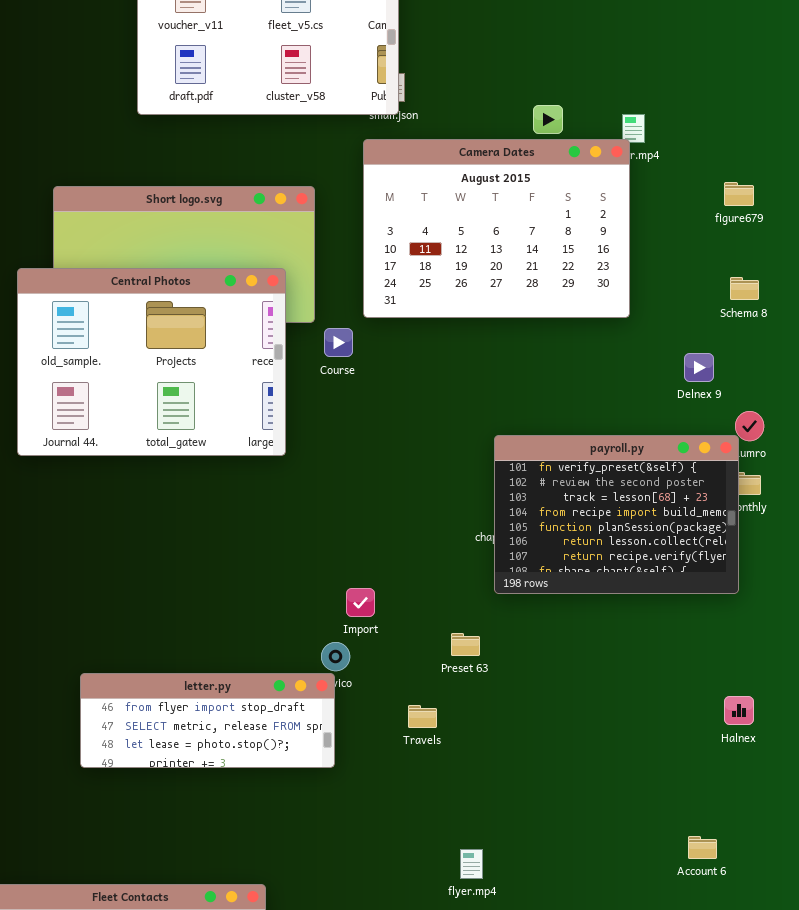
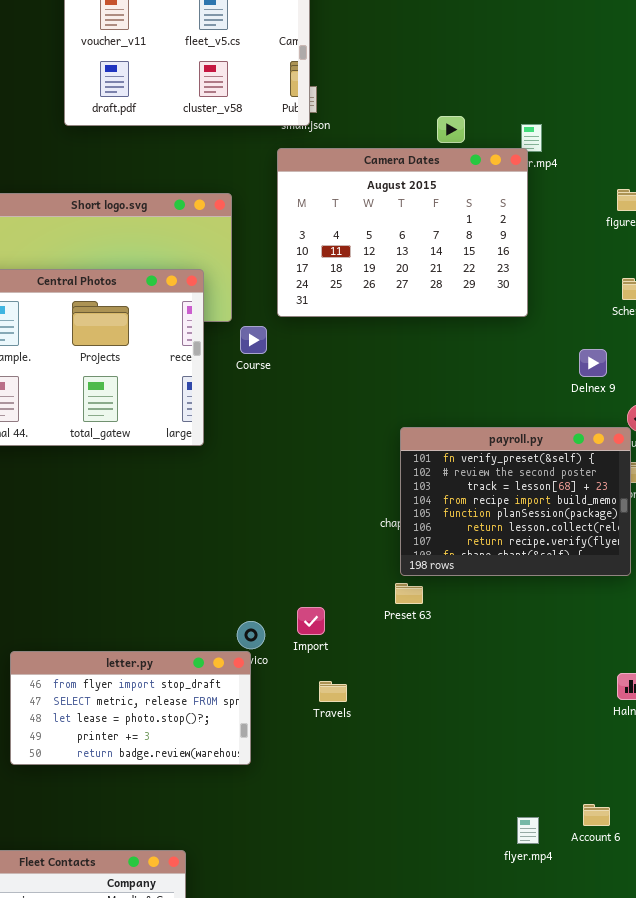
Import: [346,588,375,617] -> [297,607,325,635], moved
Preset 63: [451,633,480,656] -> [395,583,423,604], moved
letter.py: [80,673,335,768] -> [10,651,251,765], resized
flyer.mp4: [460,849,483,879] -> [517,817,539,844], moved

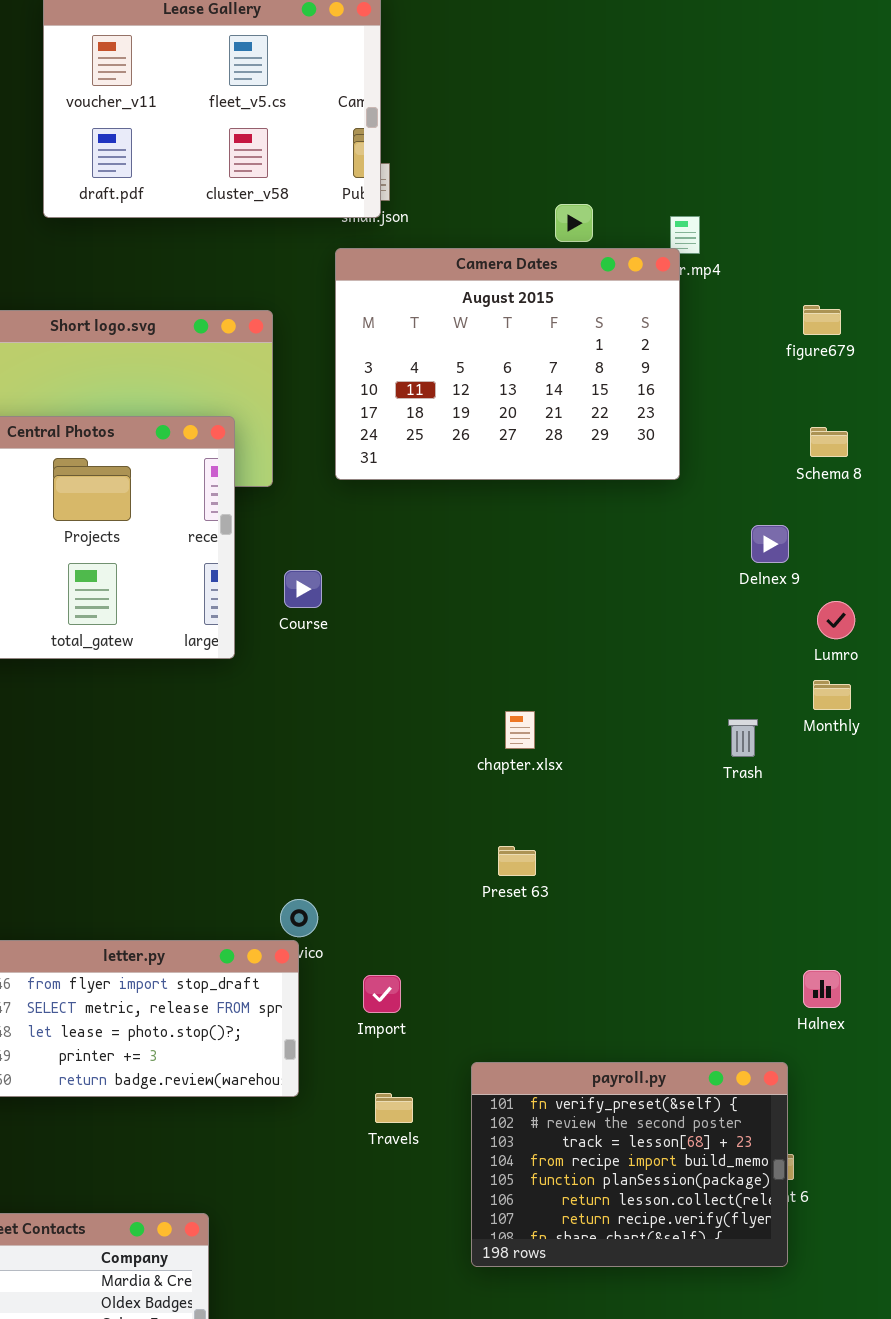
Course: [240,326,267,354] -> [284,570,322,608], moved
payroll.py: [400,427,631,576] -> [471,1062,788,1267], moved
Import: [297,607,325,635] -> [363,975,401,1013], moved
Travels: [319,681,347,702] -> [375,1093,413,1123], moved

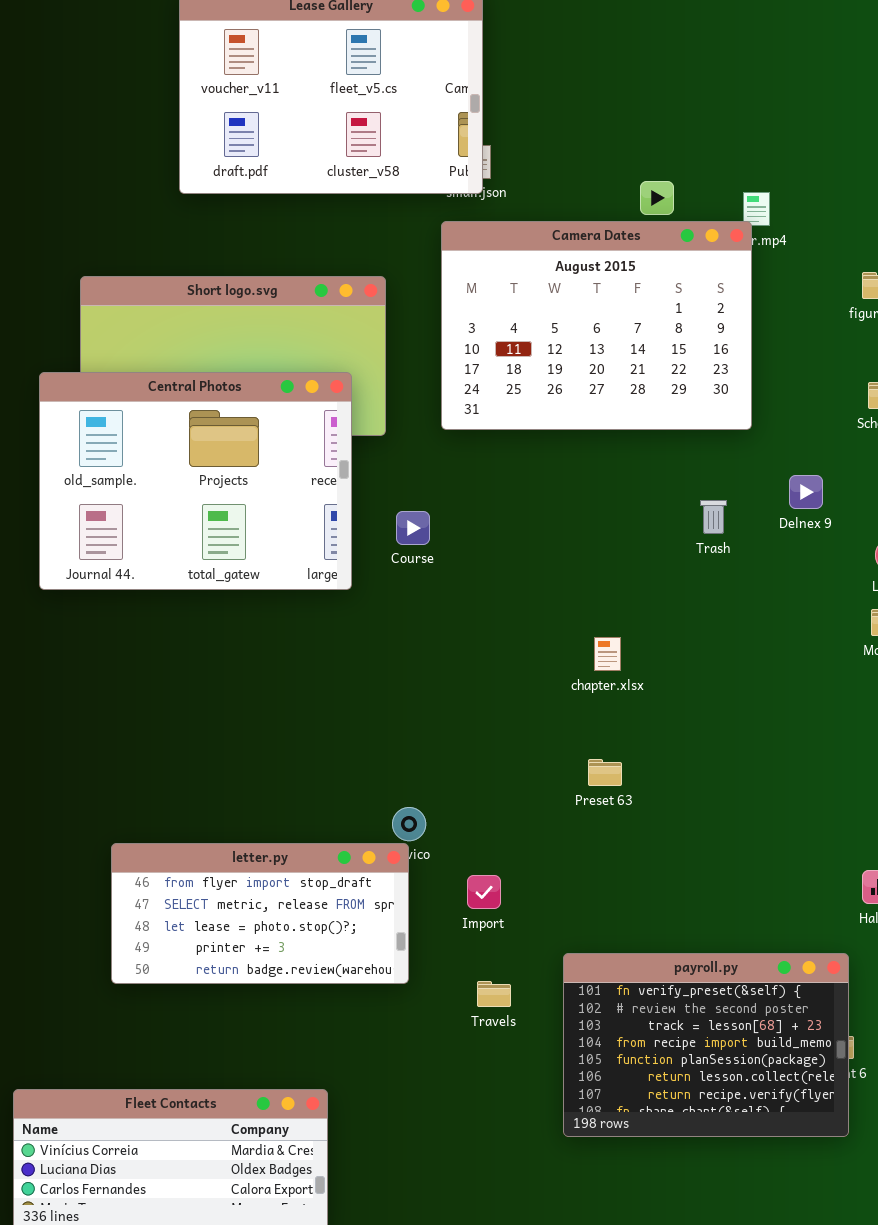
Delnex 9: [751,525,789,563] -> [789,475,823,509], moved
Trash: [728,719,758,757] -> [700,500,727,534], moved

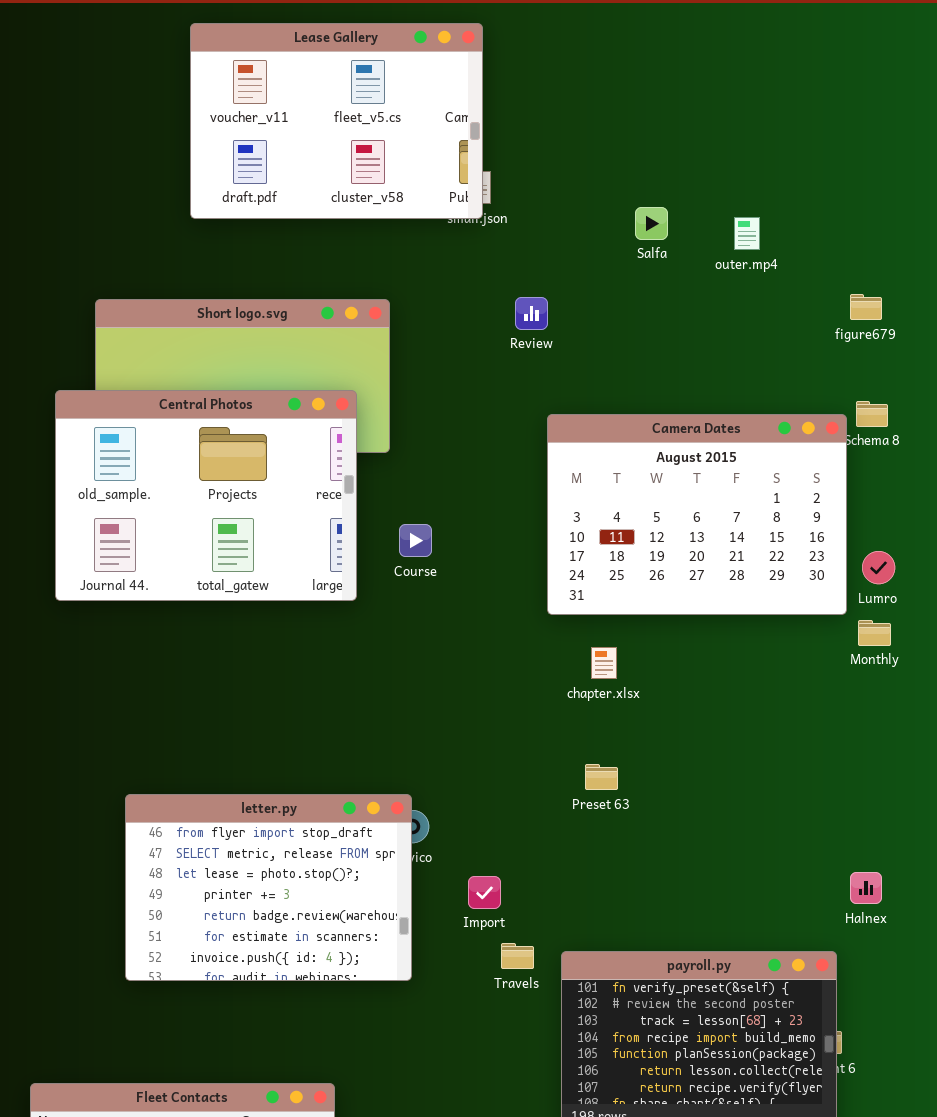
Camera Dates: [441,221,752,430] -> [547,414,847,615], moved
letter.py: [111,843,409,984] -> [125,794,412,981], resized
Travels: [477,981,511,1007] -> [501,943,534,969], moved

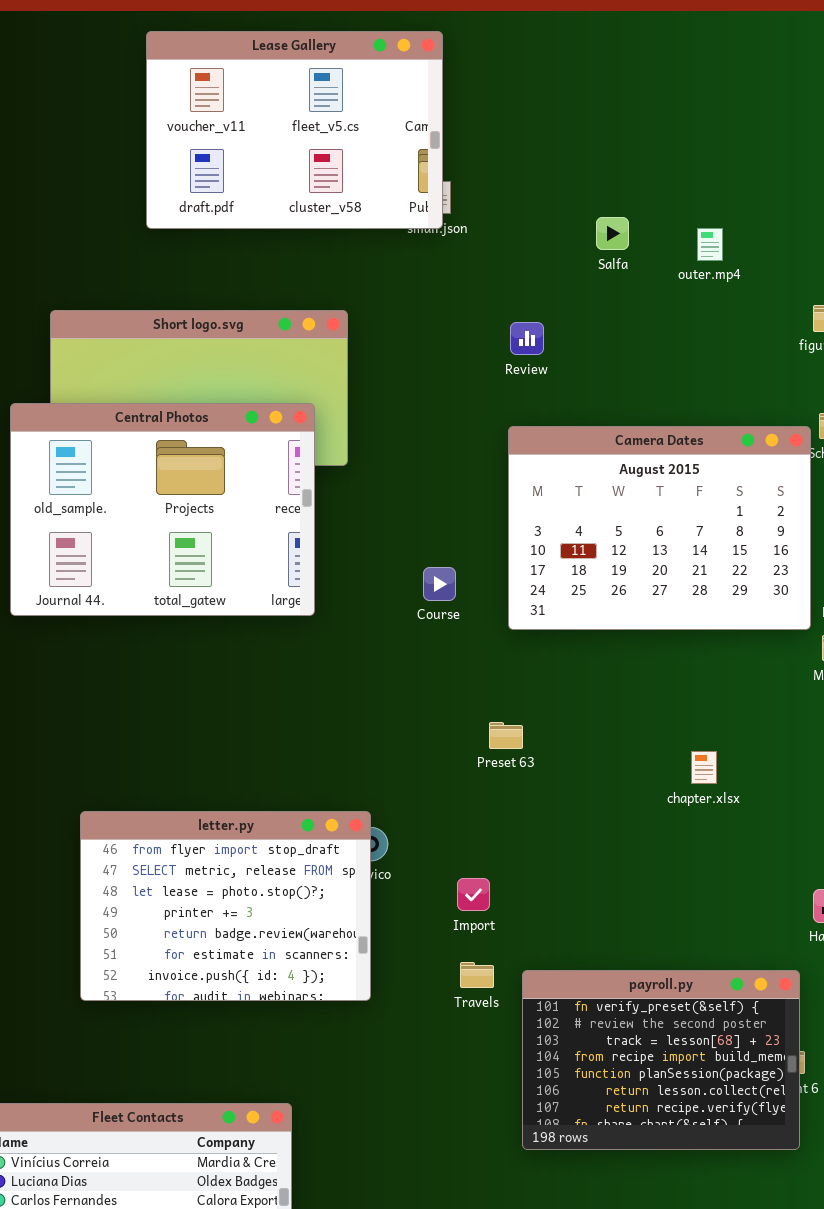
Review: [515,297,548,330] -> [510,322,544,355], moved
Course: [399,524,432,557] -> [423,567,456,601], moved
chapter.xlsx: [591,647,617,679] -> [691,751,717,784], moved
Preset 63: [585,764,618,790] -> [489,722,523,749], moved
Import: [468,876,501,909] -> [457,878,490,911], moved

